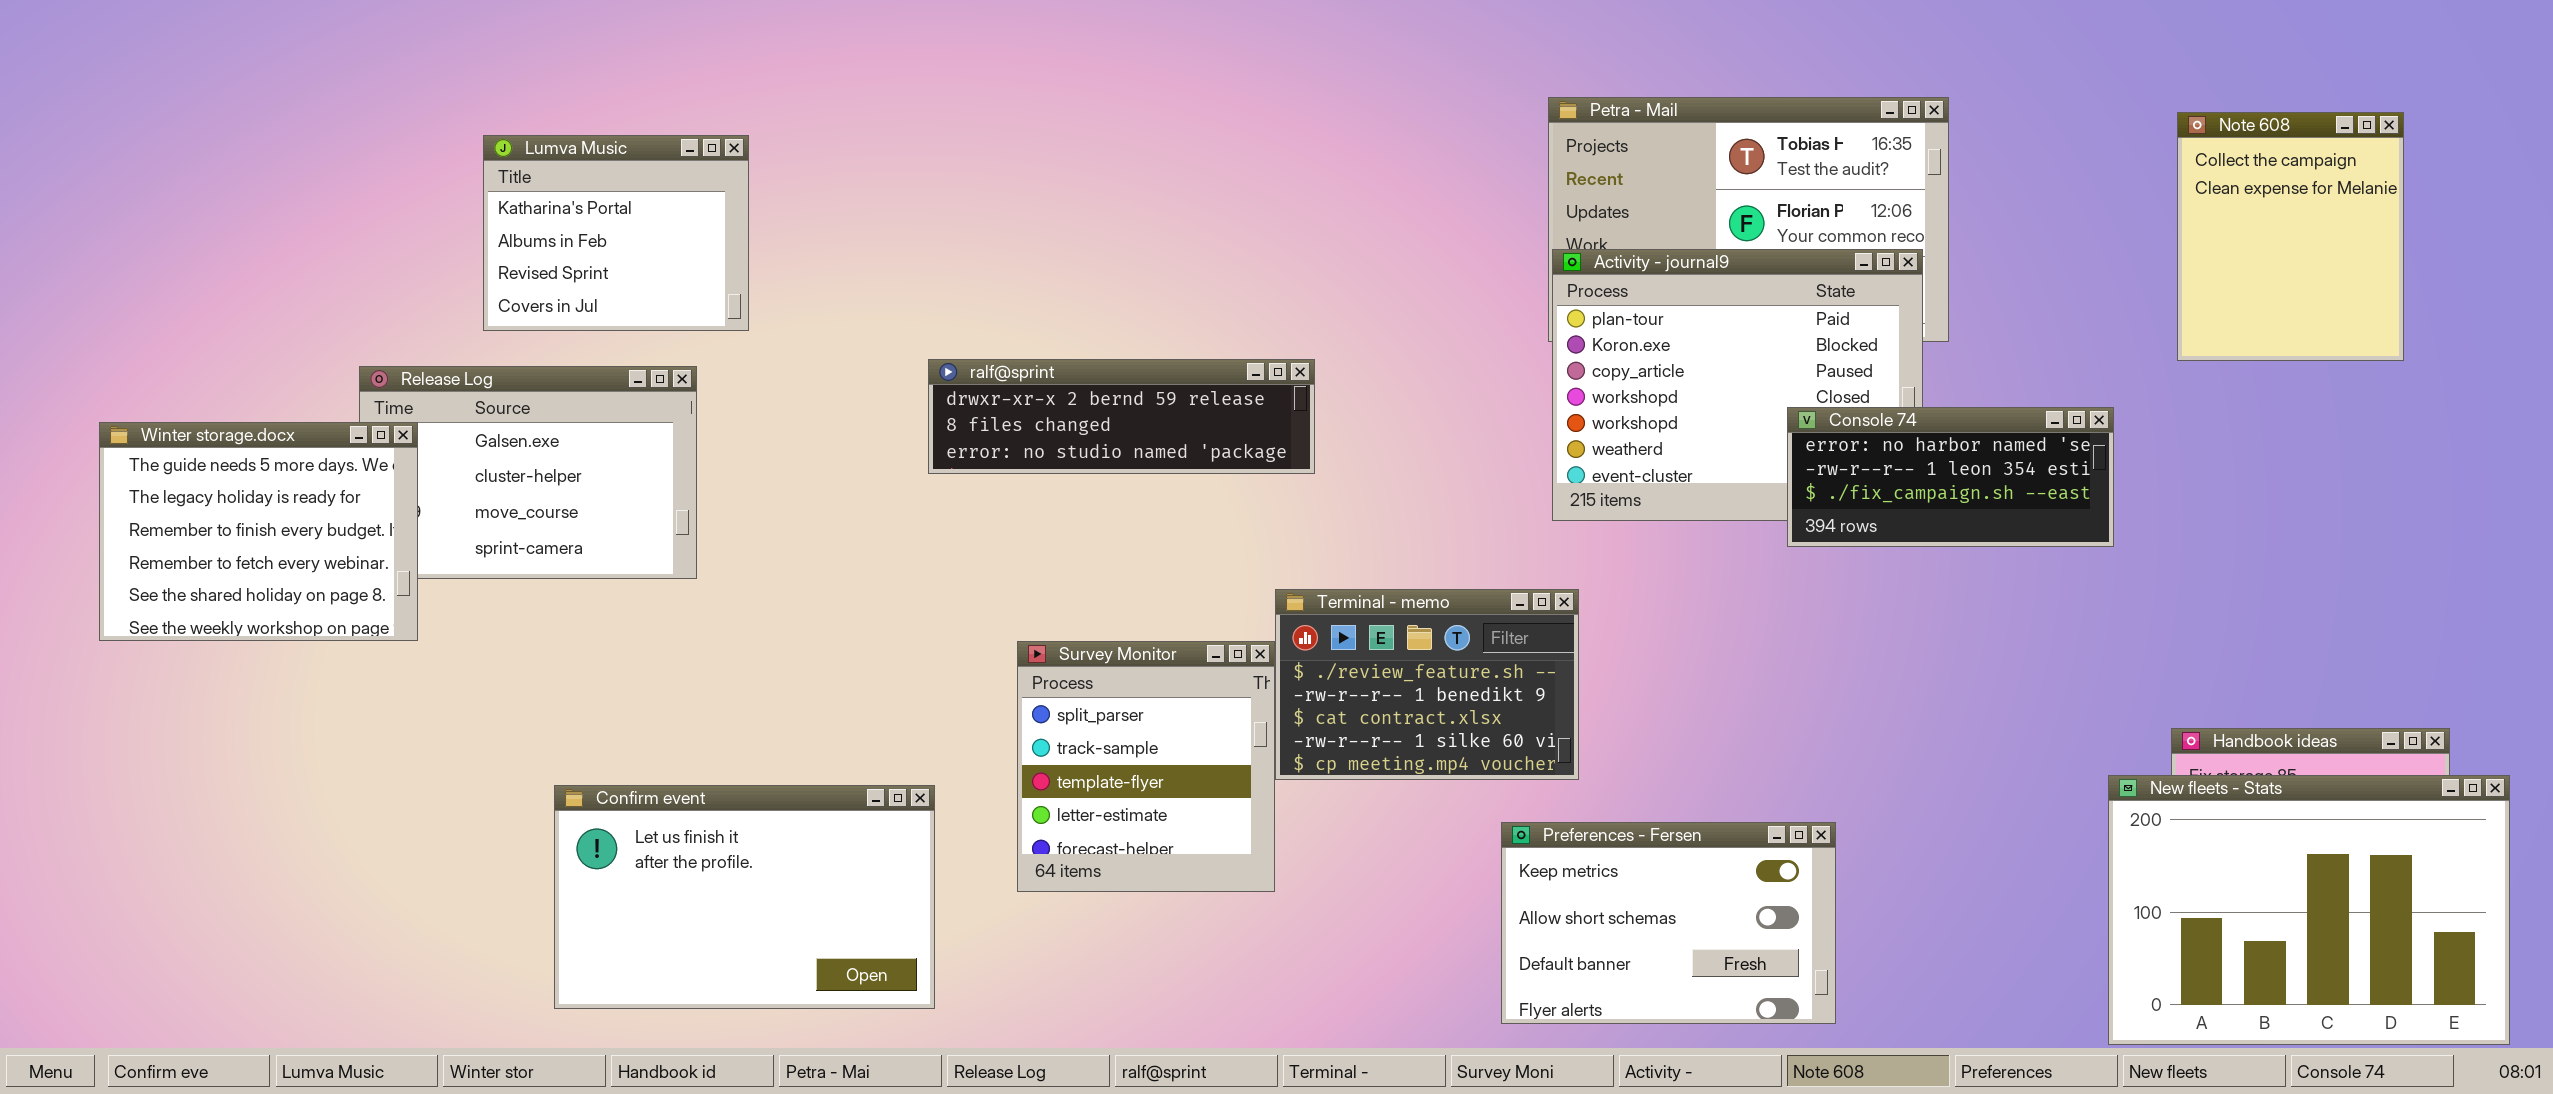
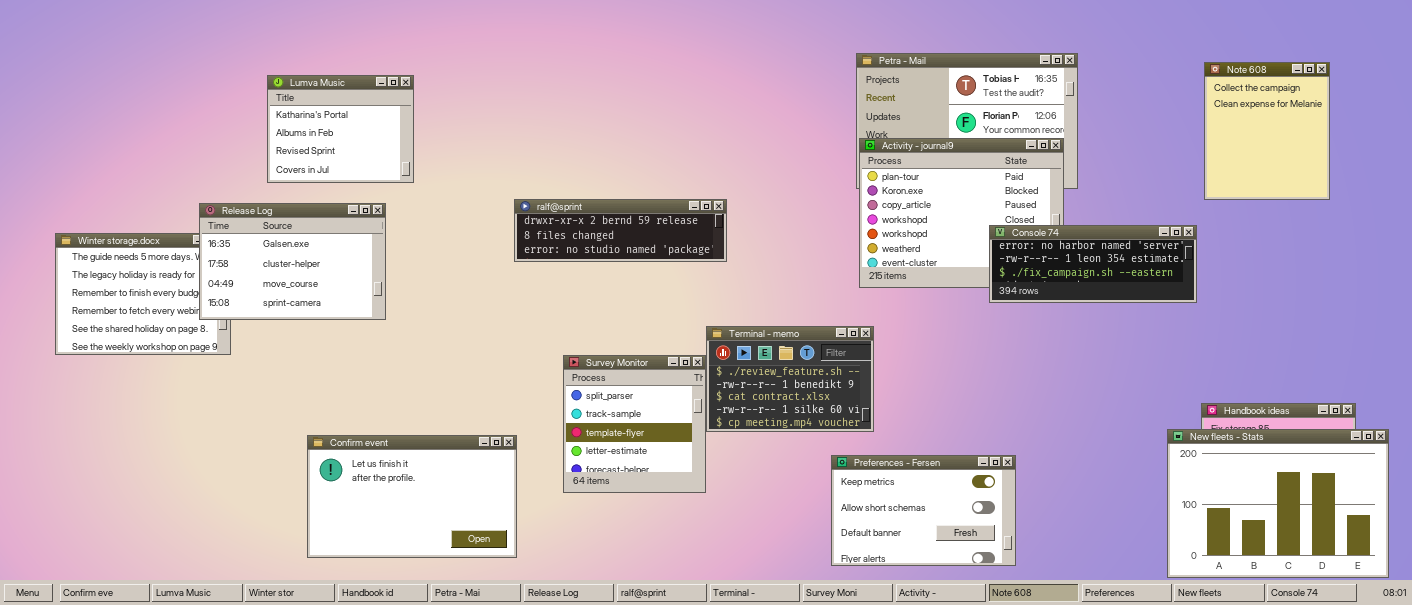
Release Log: [359,366,697,579] -> [199,203,386,320], raised
Console 74: [1787,407,2114,547] -> [989,225,1197,303], resized

